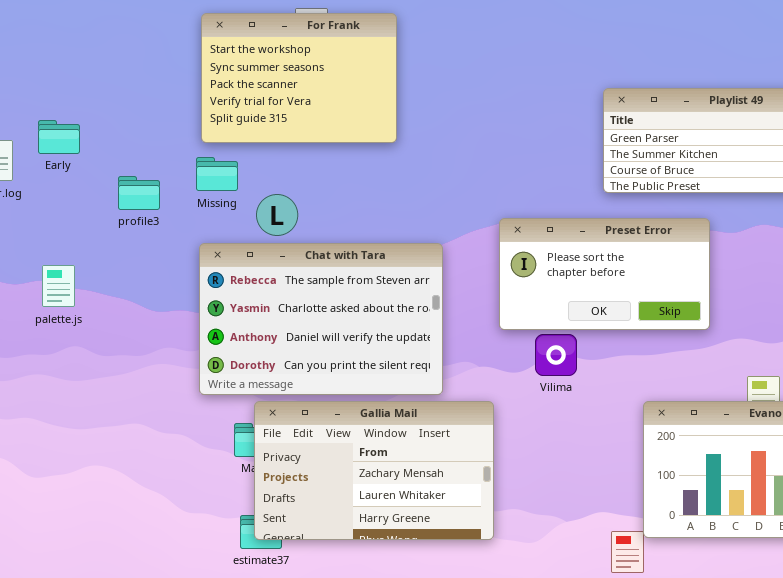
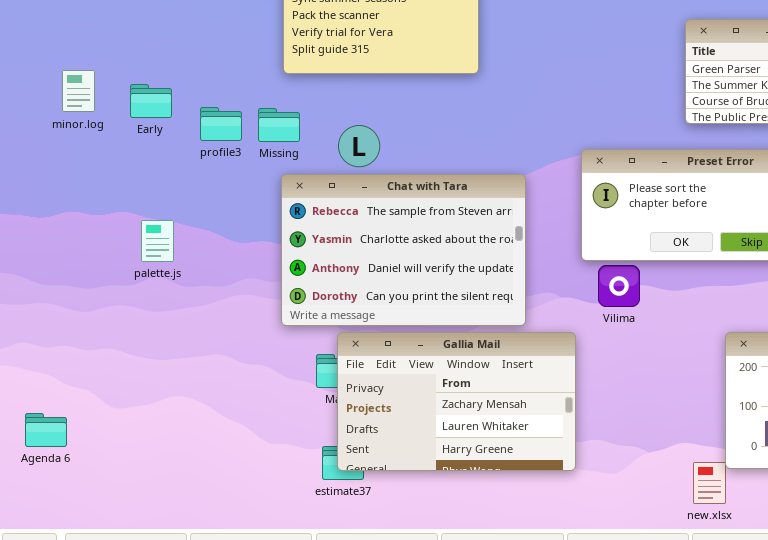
Early: [38,120,80,154] -> [130,84,172,118], moved
Missing: [196,157,238,191] -> [258,108,300,142], moved
palette.js: [42,265,75,307] -> [141,220,174,262], moved
Vilima: [535,334,577,376] -> [598,265,640,307], moved

